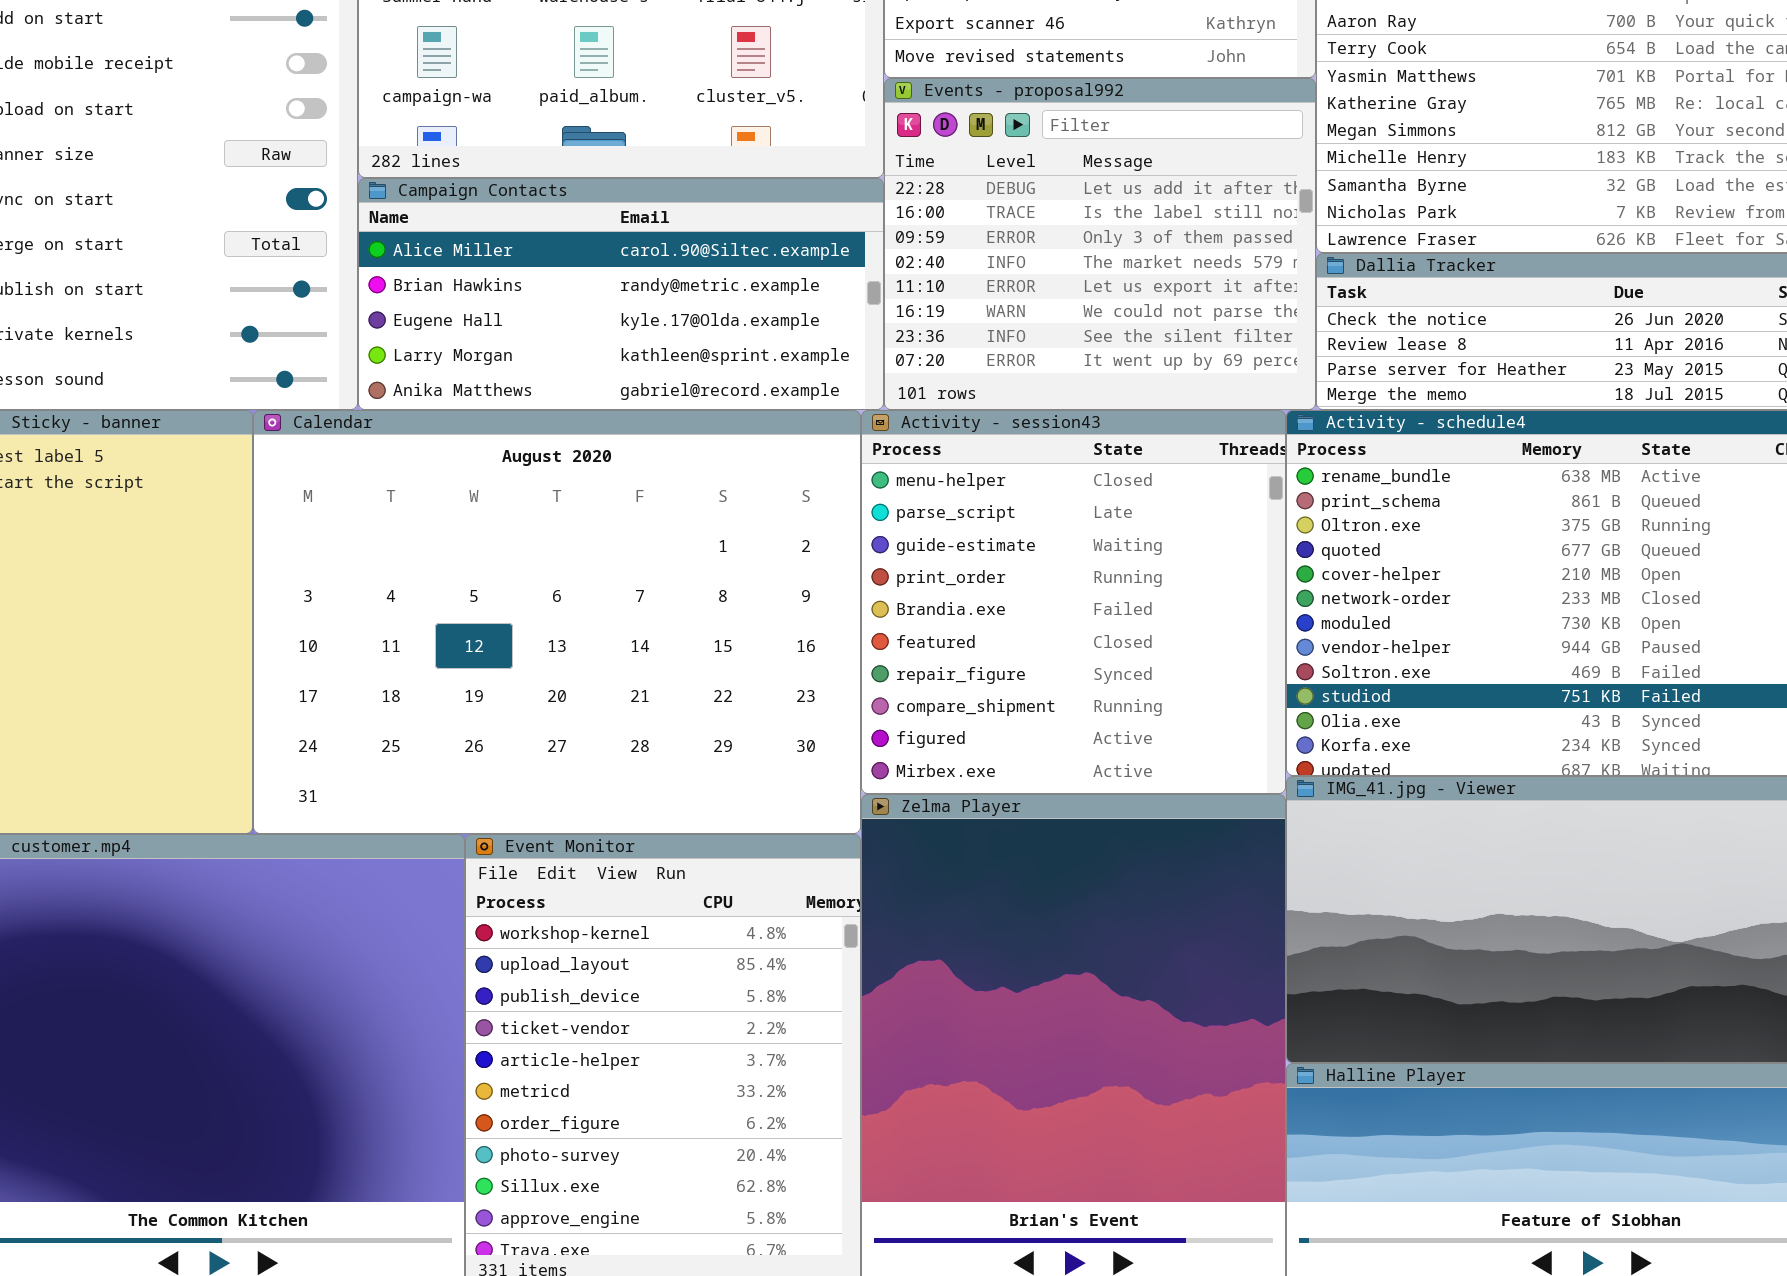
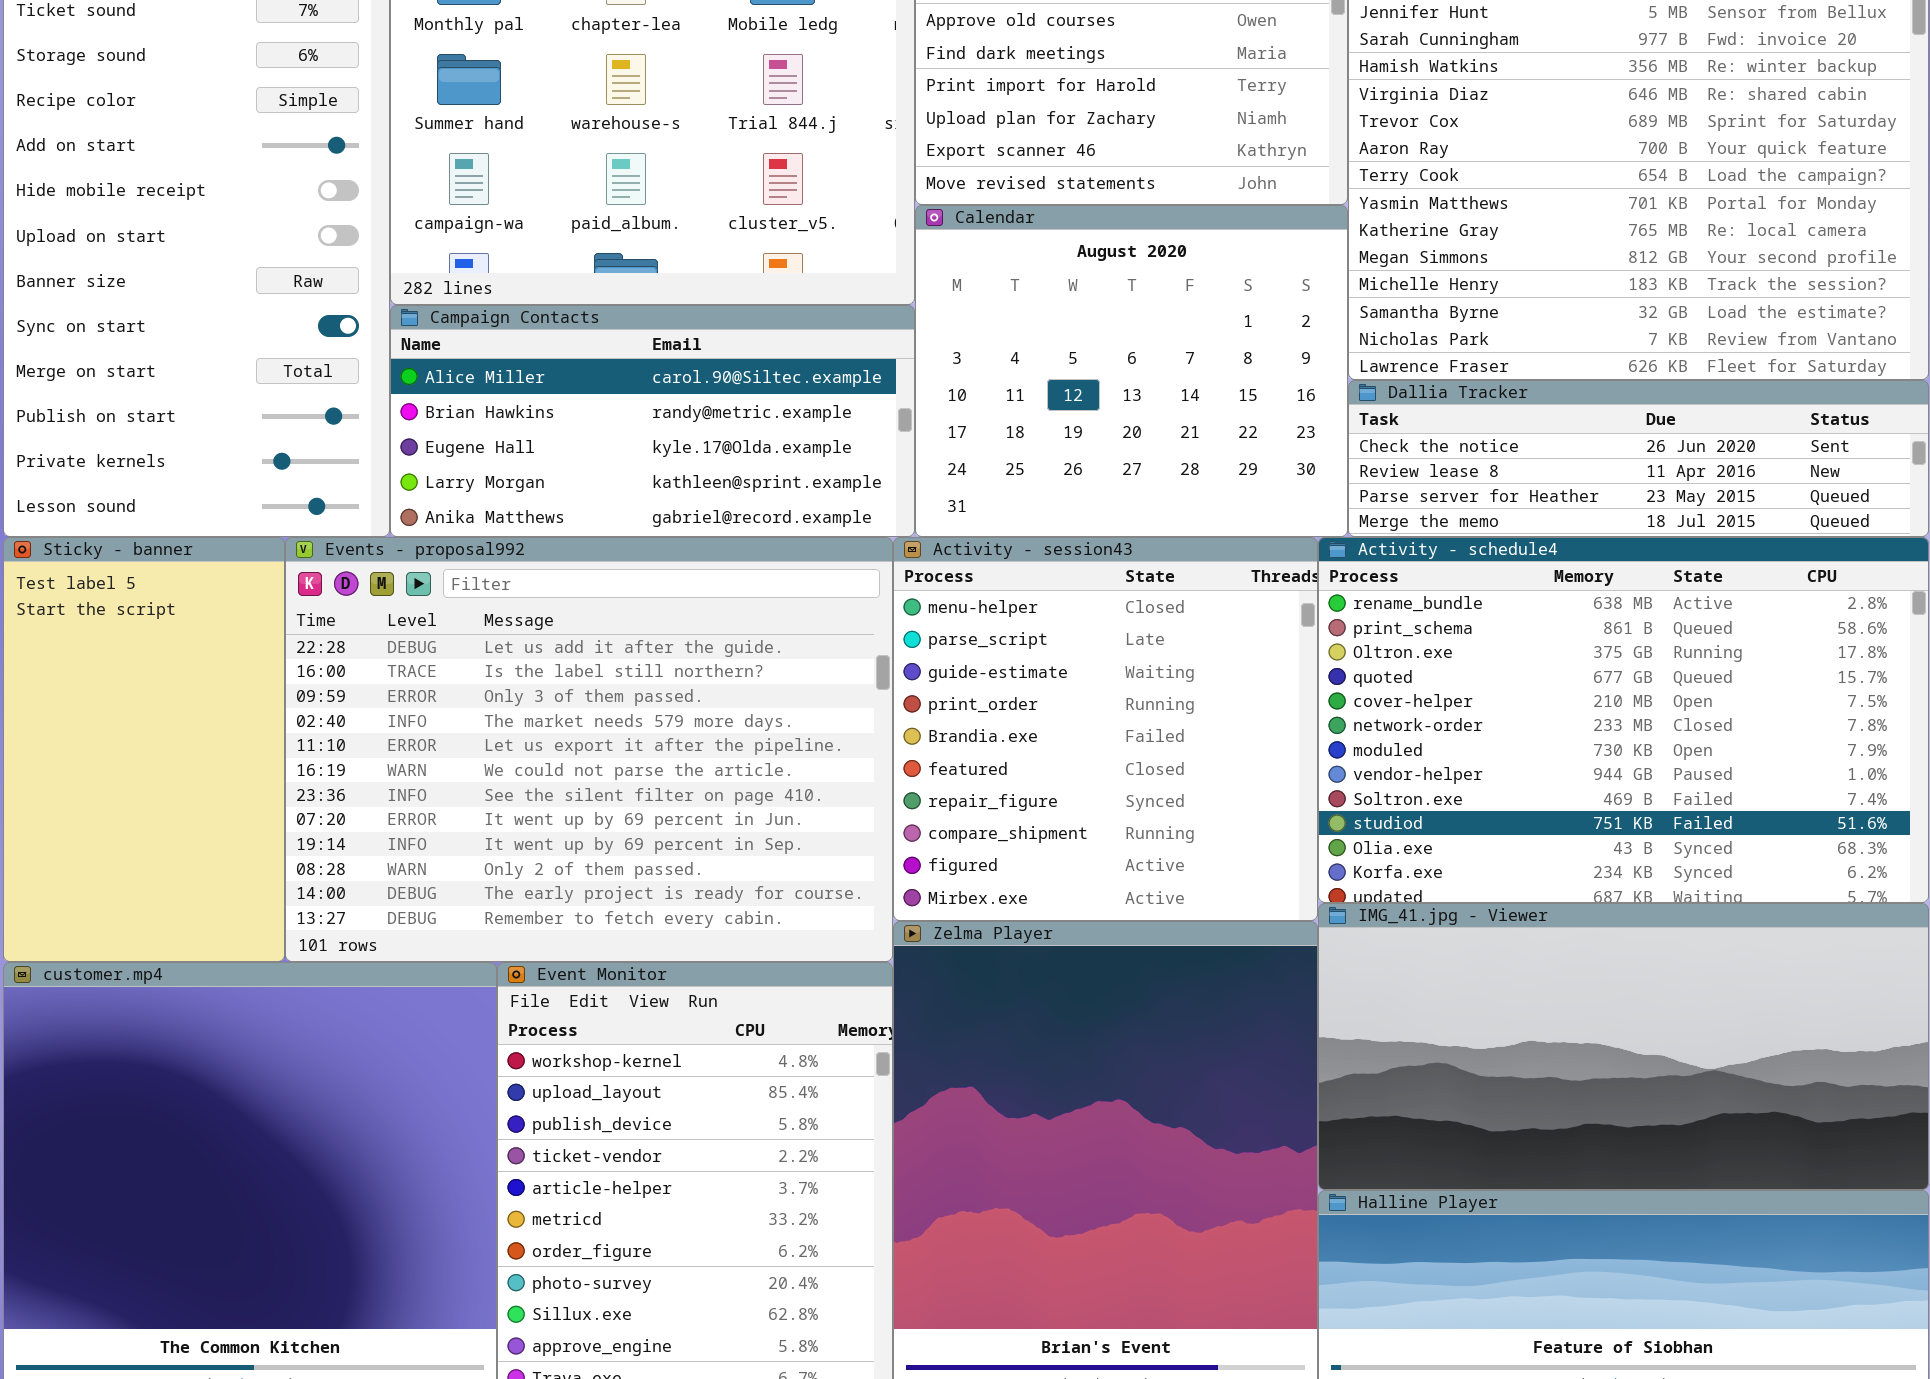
Events - proposal992: [884,78,1316,410] -> [285,537,893,962], moved, resized
Calendar: [253,410,861,834] -> [915,205,1348,537], moved, resized

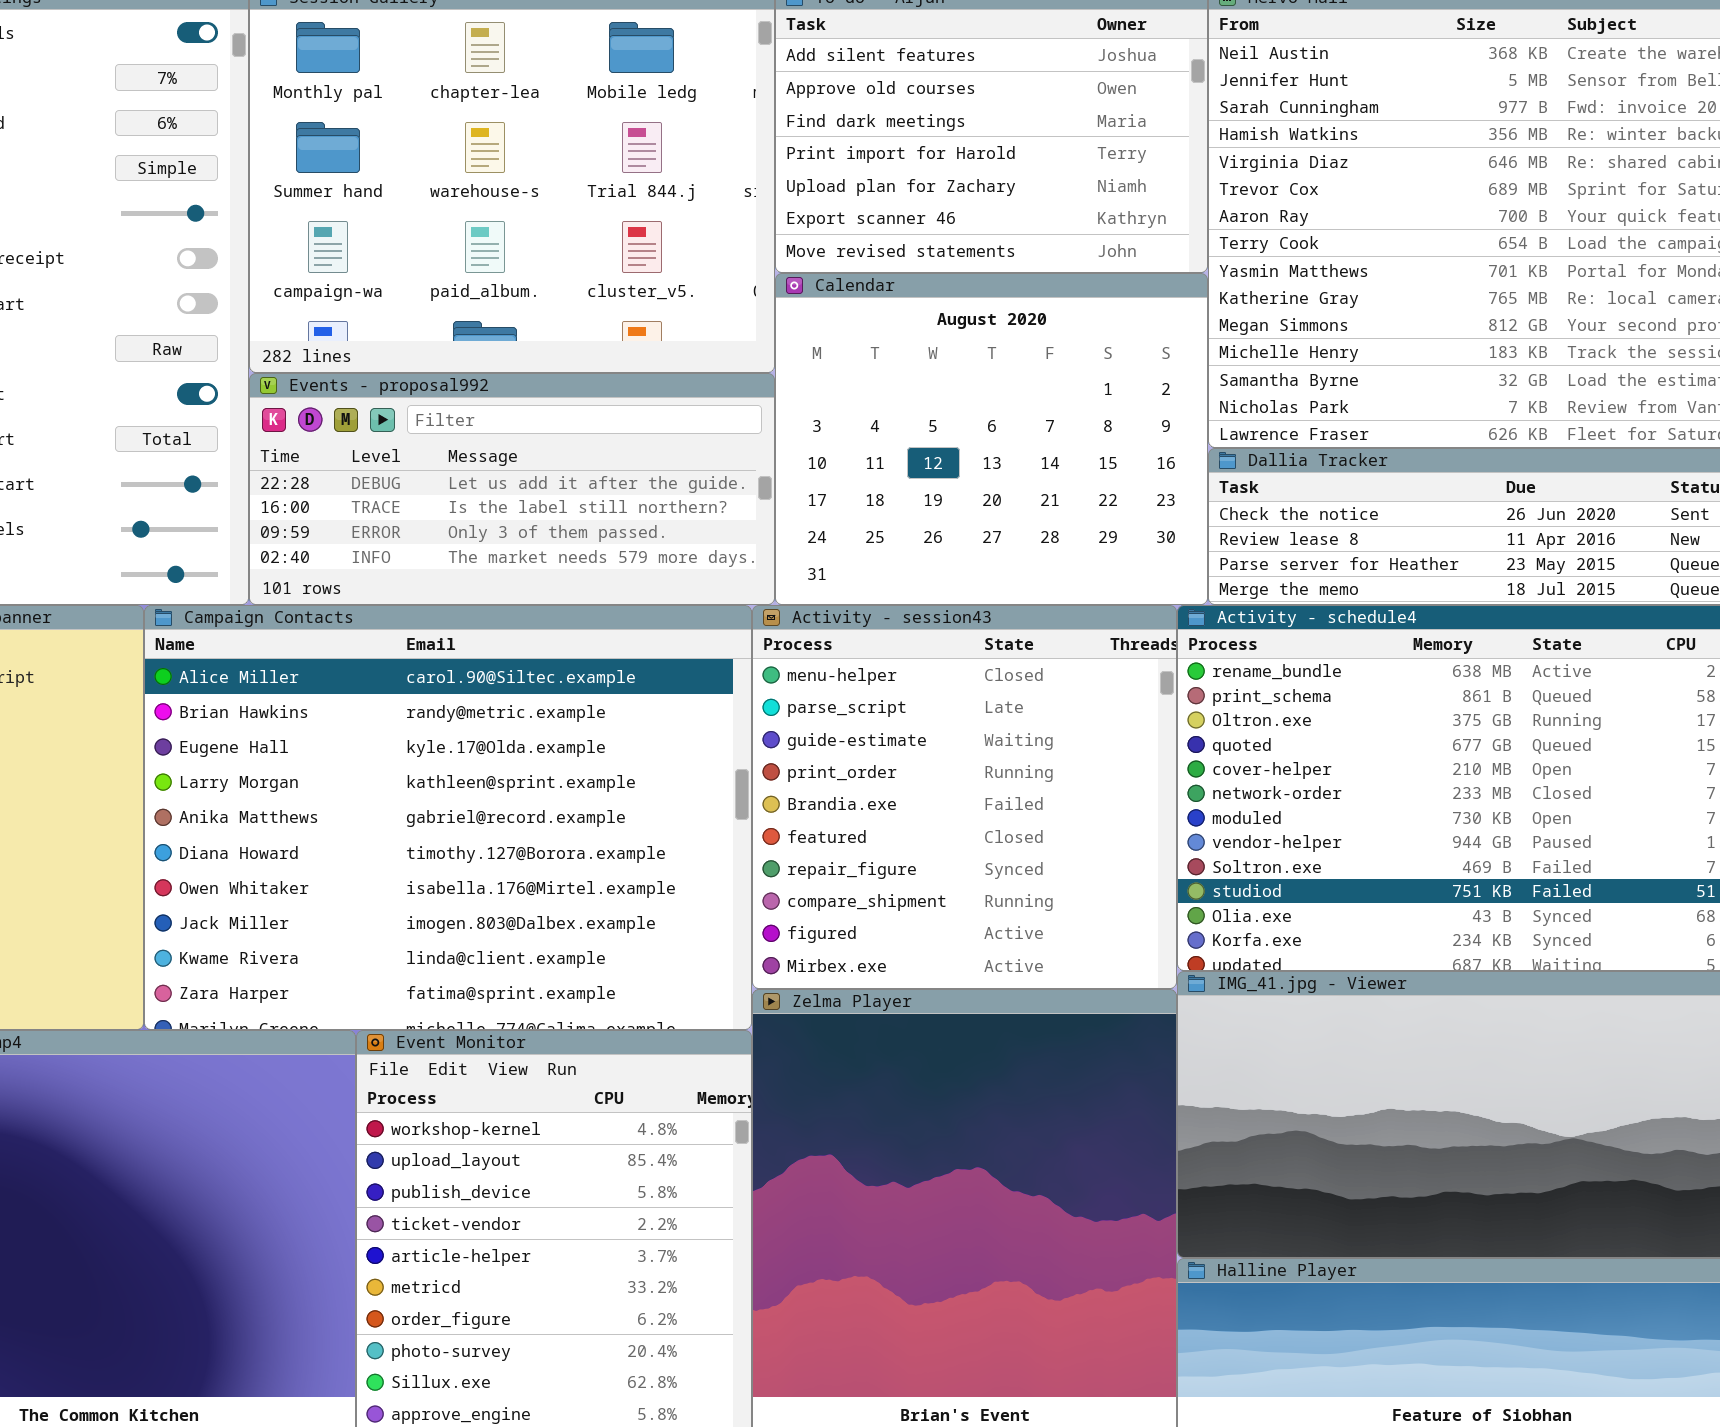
Campaign Contacts: [390,305,915,537] -> [144,605,752,1030], moved, resized
Events - proposal992: [285,537,893,962] -> [249,373,775,605], moved, resized

